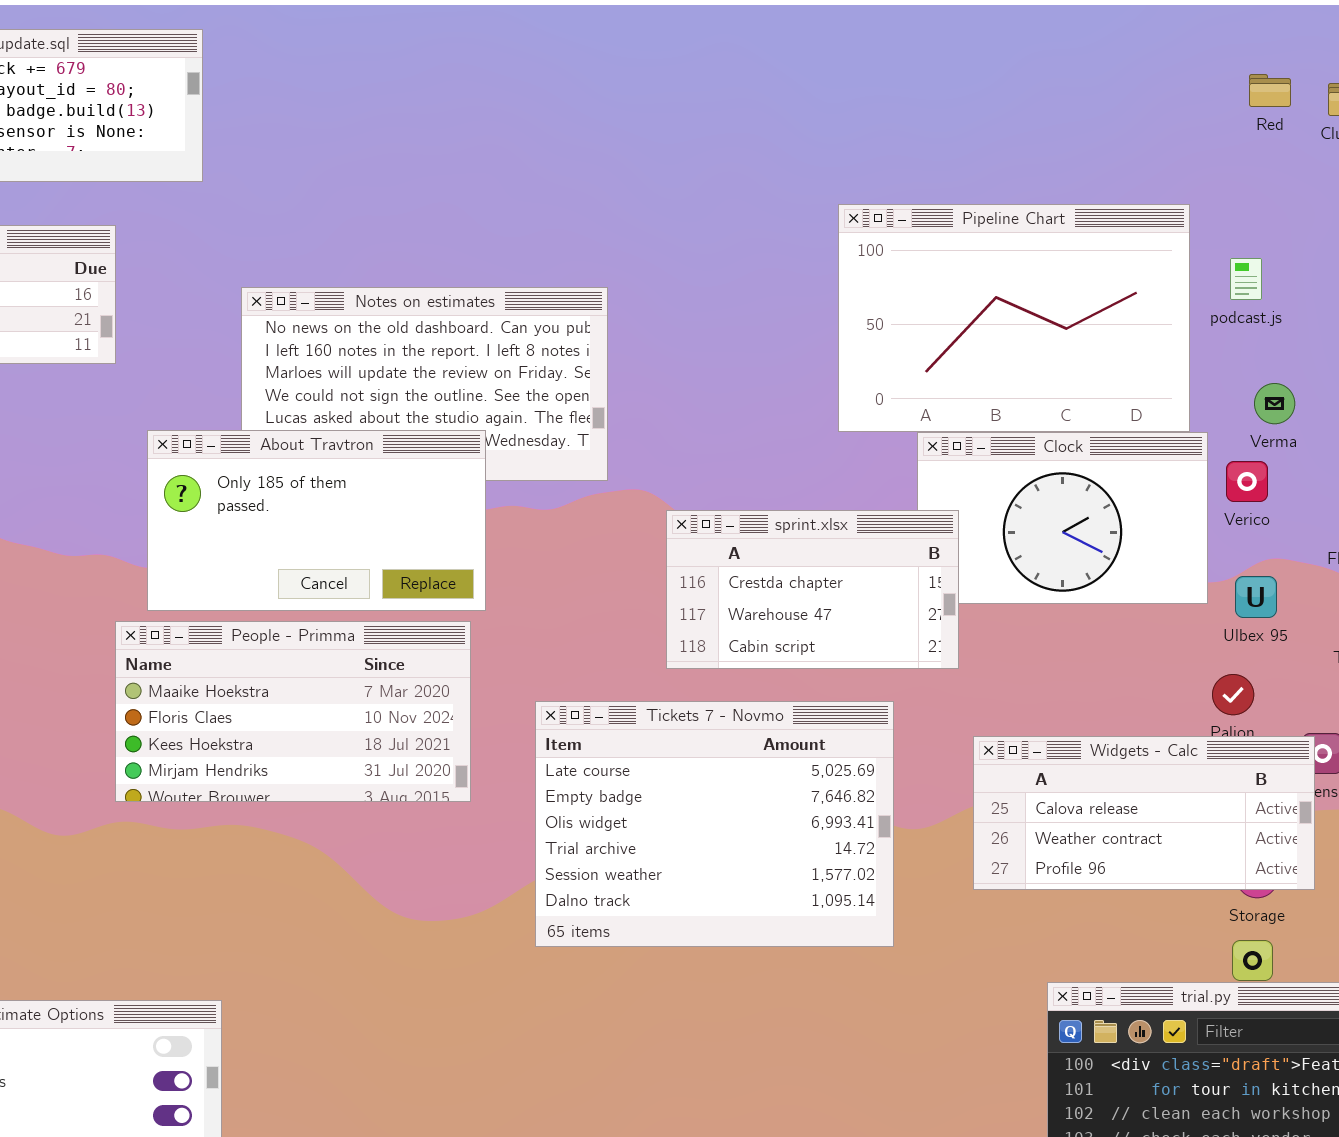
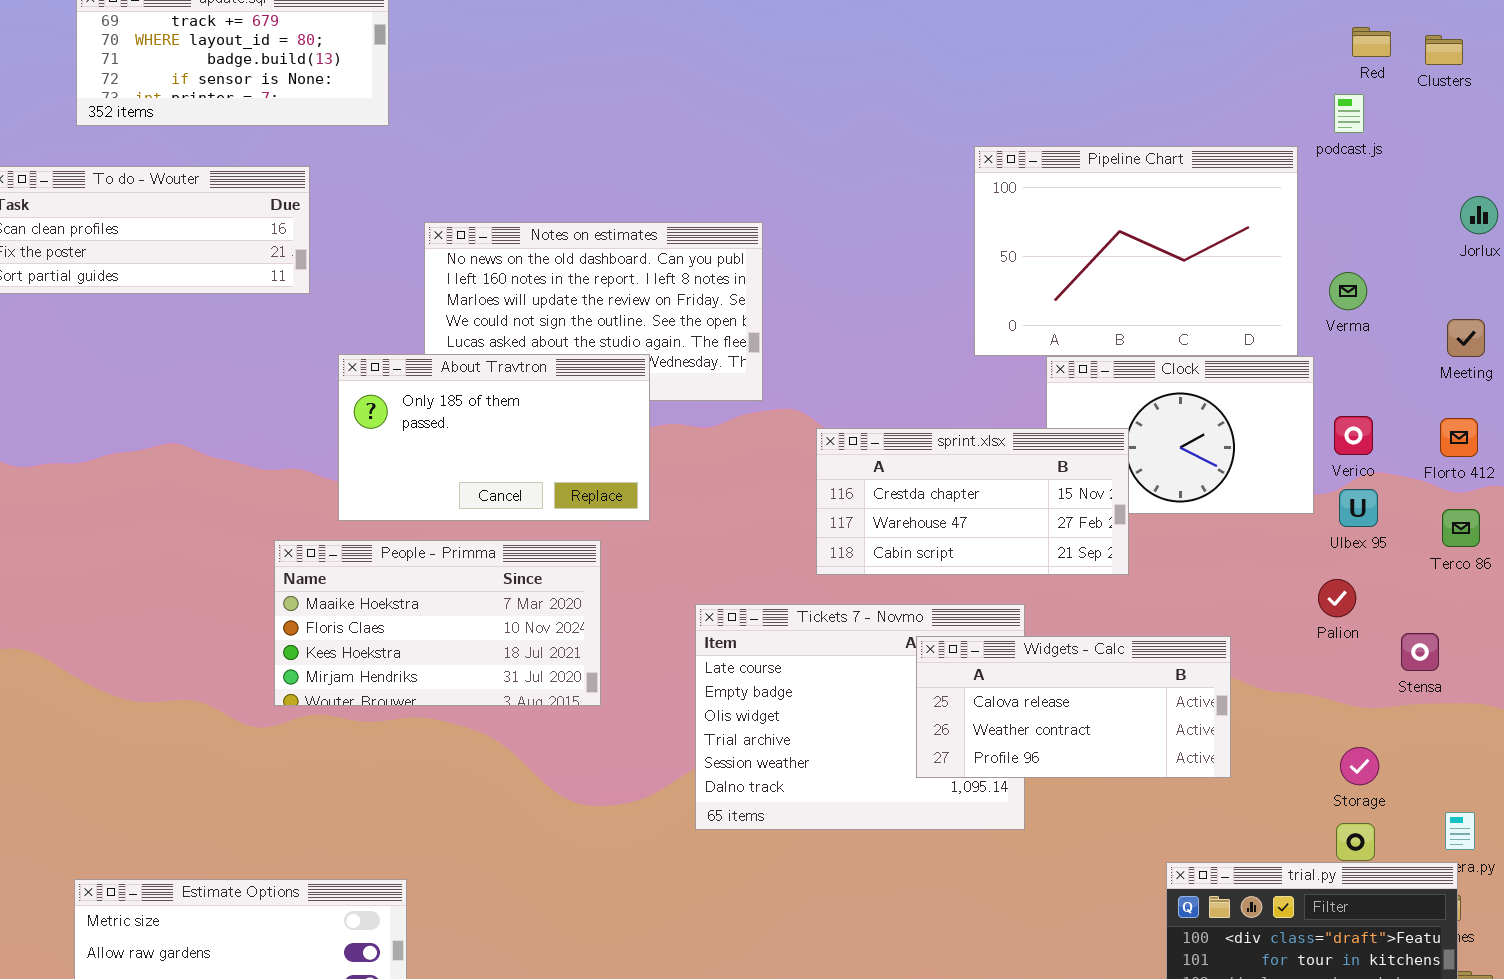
podcast.js: [1230,258,1262,300] -> [1334,94,1364,133], moved
Verma: [1254,383,1295,424] -> [1329,272,1367,310], moved
Verico: [1226,461,1268,502] -> [1334,416,1373,455], moved
sprint.xlsx: [666,510,959,669] -> [816,428,1129,575], resized
People - Primma: [115,621,471,802] -> [274,540,601,706], moved
Widgets - Calc: [973,736,1315,890] -> [916,636,1231,778], moved

